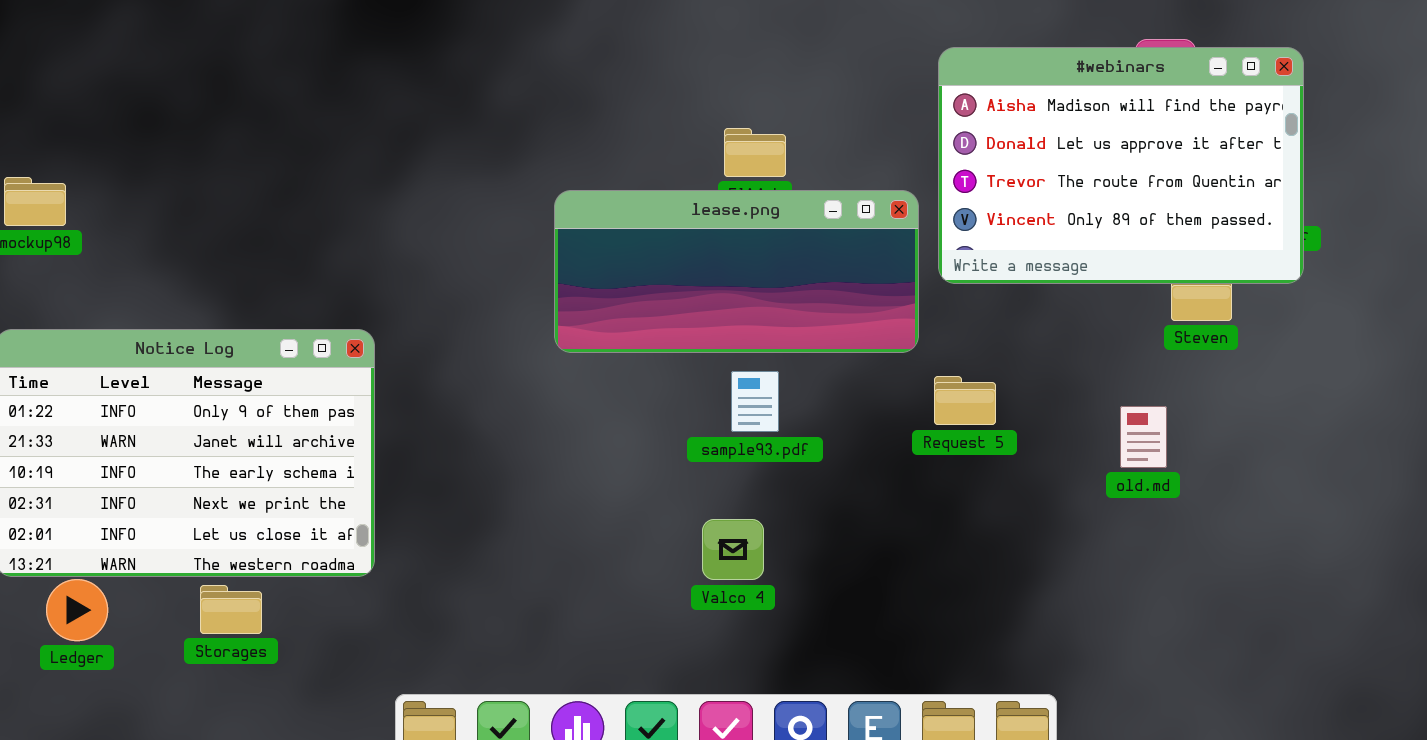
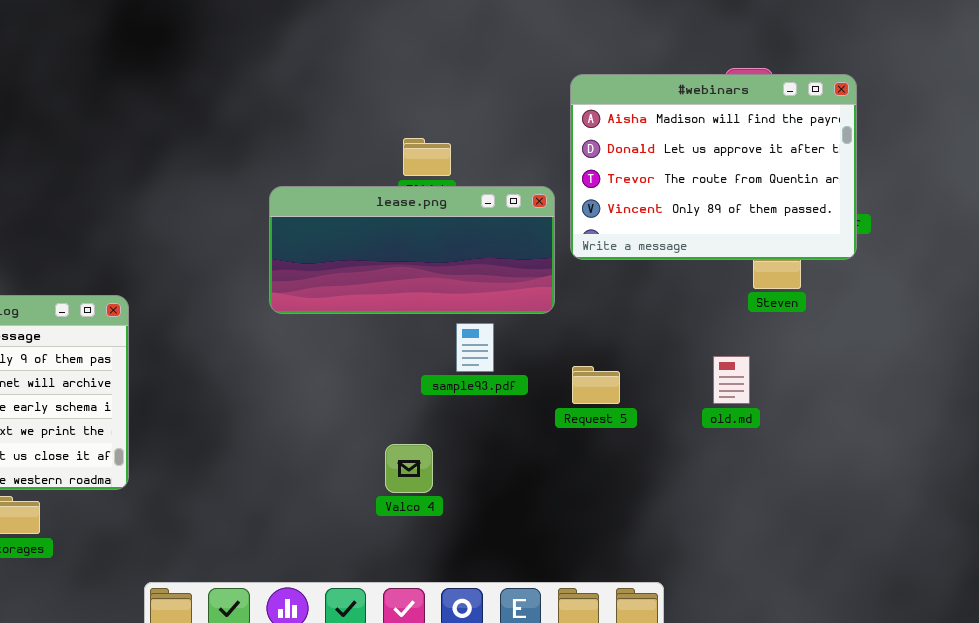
sample93.pdf: [731,371,779,432] -> [456,323,494,372], moved
Request 5: [934,376,996,425] -> [572,366,620,404], moved

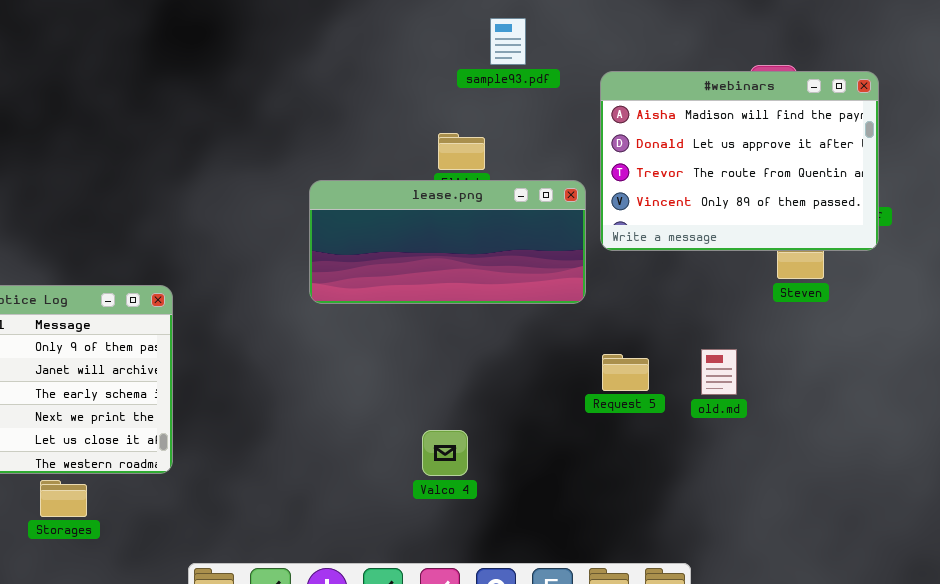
sample93.pdf: [456,323,494,372] -> [490,18,526,65], moved
old.md: [713,356,750,404] -> [701,349,737,395], moved

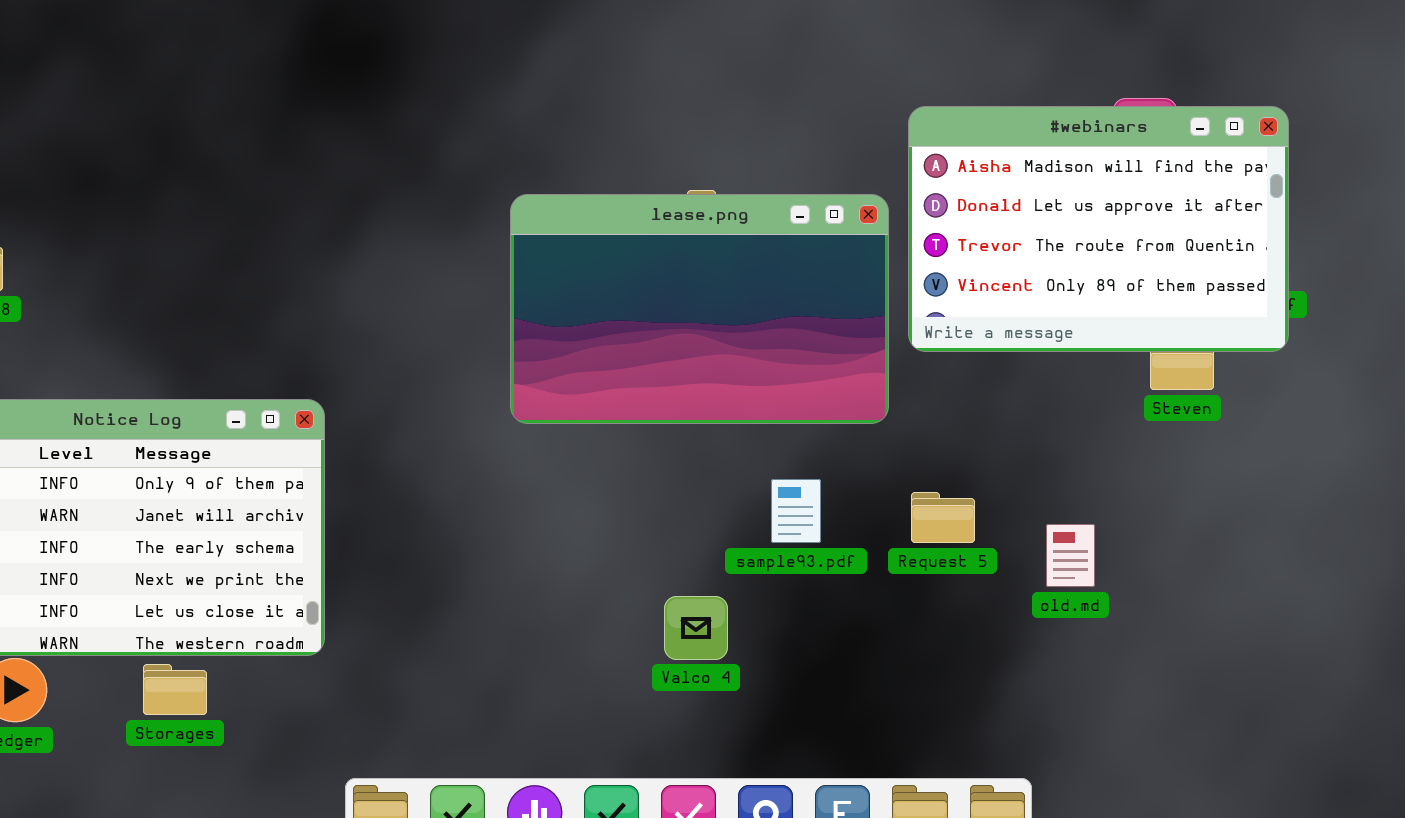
sample93.pdf: [490,18,526,65] -> [771,479,821,543], moved
lease.png: [309,180,586,304] -> [510,194,889,424], resized
old.md: [701,349,737,395] -> [1046,524,1095,587], moved

